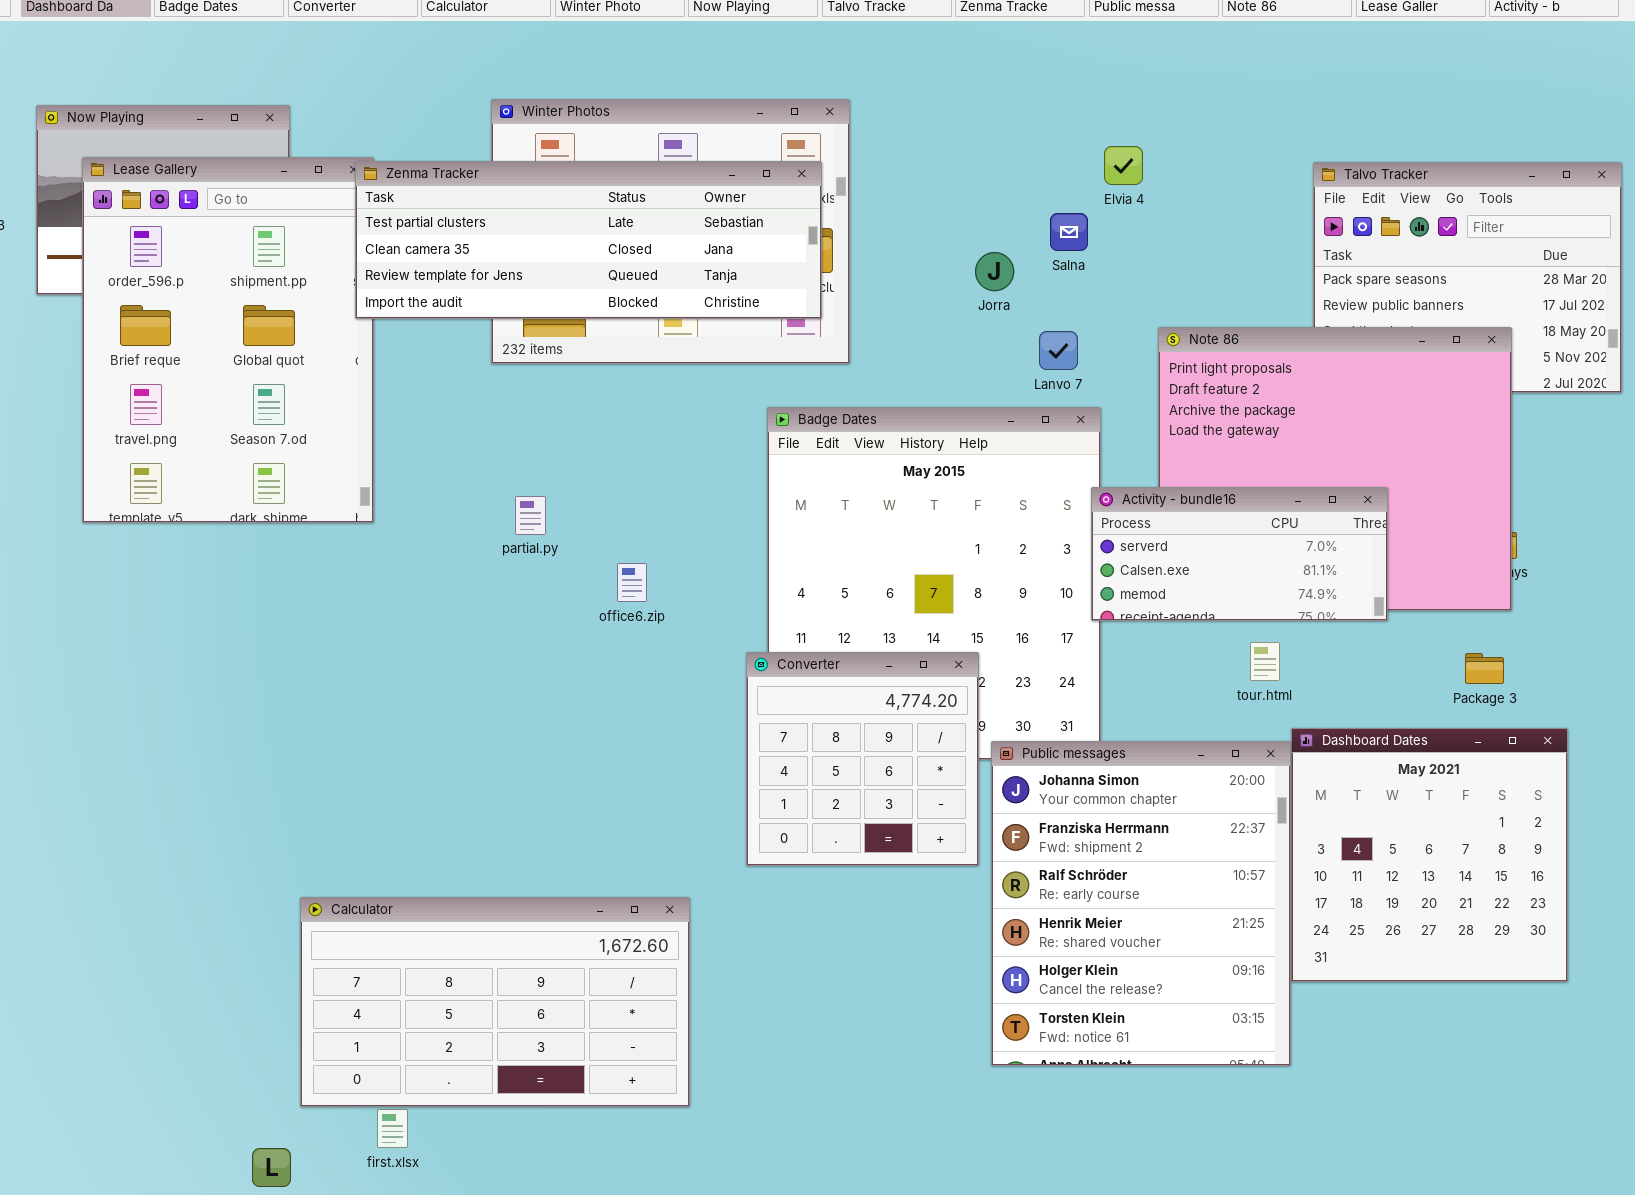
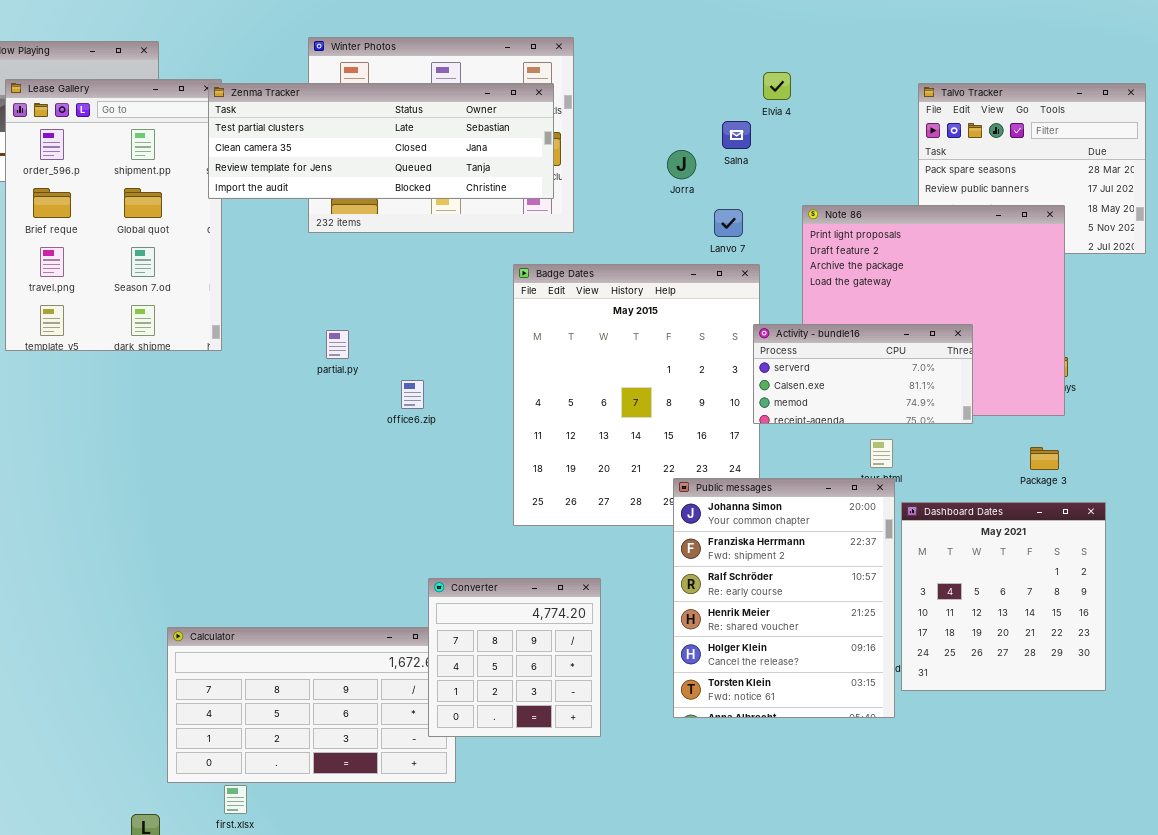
Converter: [746,652,979,866] -> [428,578,601,737], moved
Public messages: [991,741,1291,1066] -> [673,478,895,718], moved

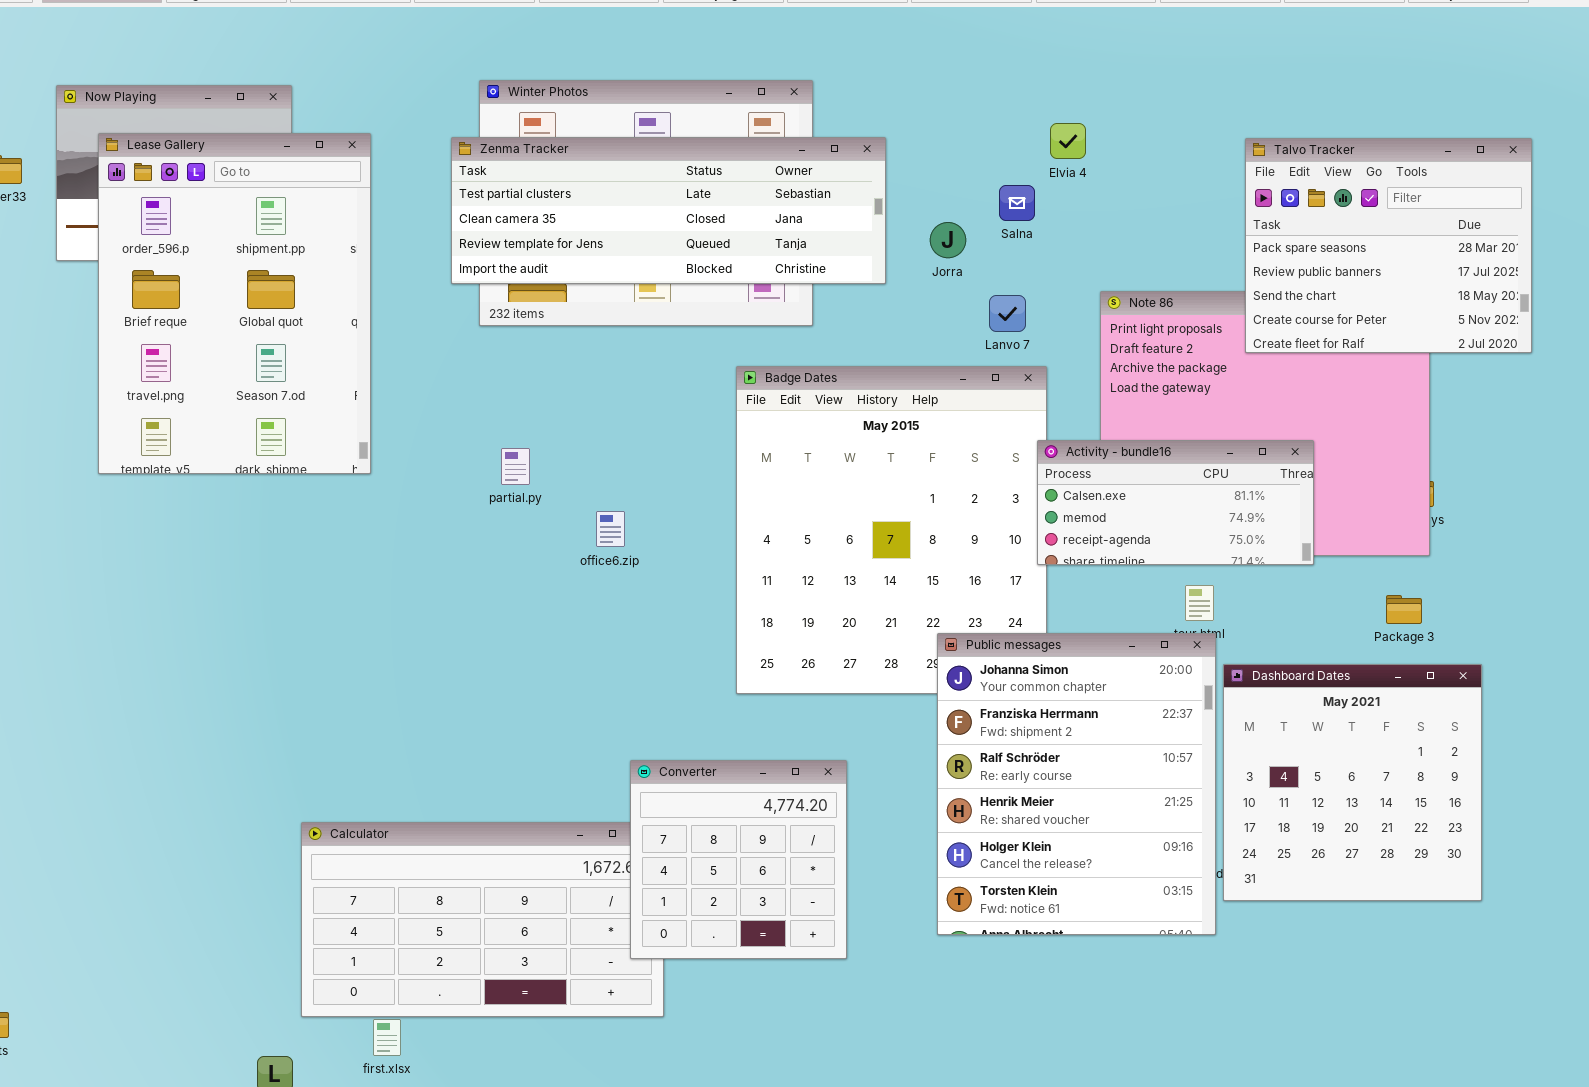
Zenma Tracker: [208,83,554,199] -> [451,137,886,284], moved
Talvo Tracker: [918,83,1146,254] -> [1245,138,1532,353], raised
Activity - bundle16: [753,324,973,424] -> [1037,440,1314,565], scrolled down 1 row

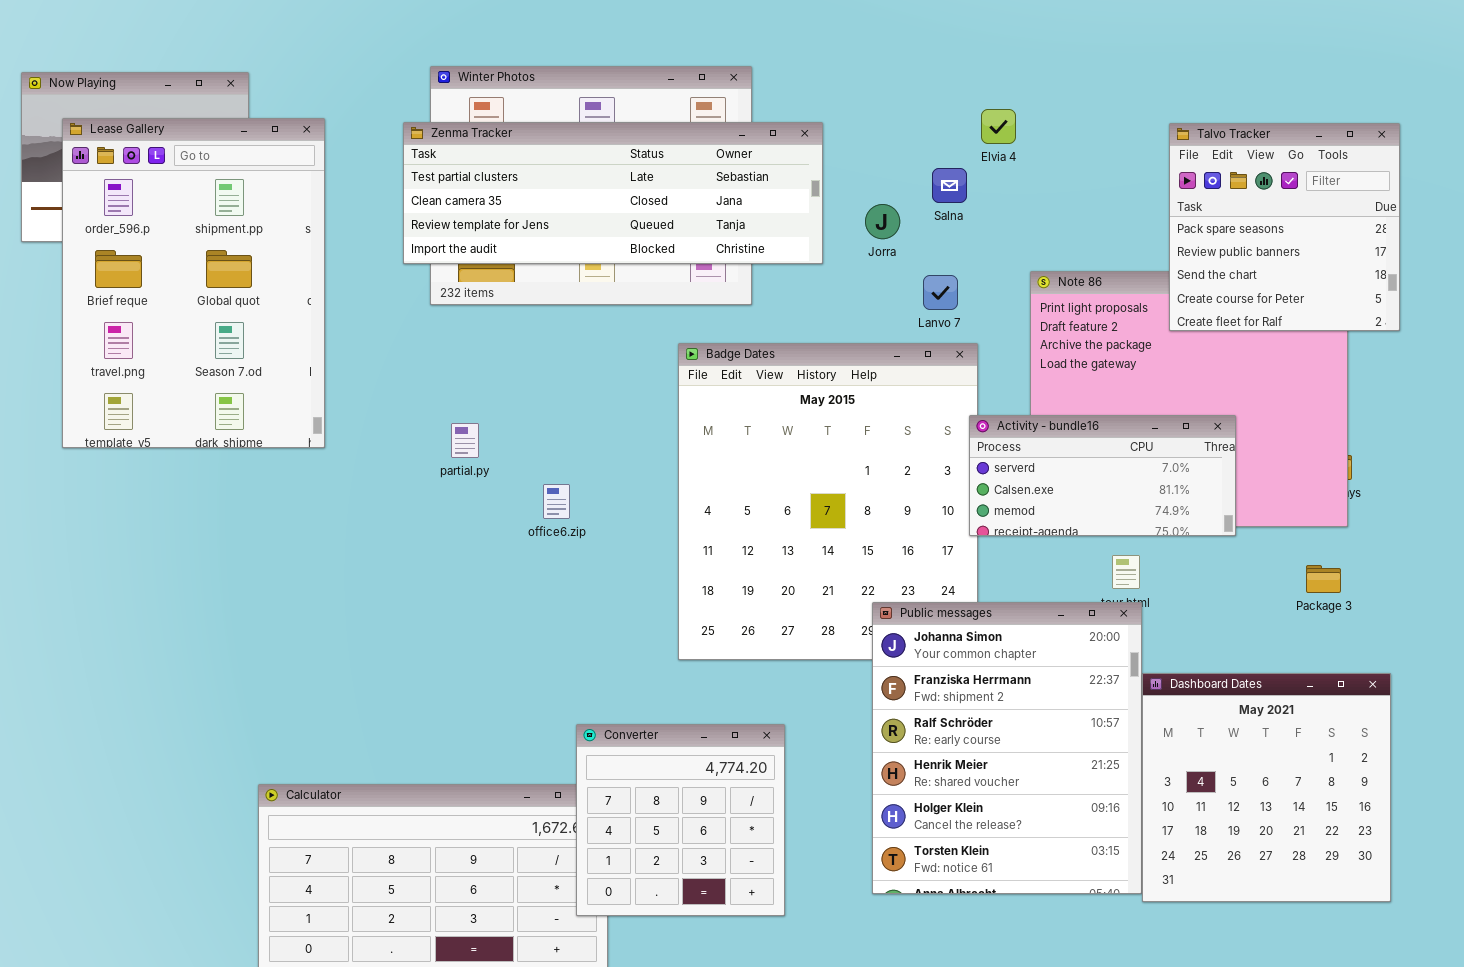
Talvo Tracker: [1245,138,1532,353] -> [1169,123,1400,331], resized
Activity - bundle16: [1037,440,1314,565] -> [969,415,1236,536], scrolled up 1 row
Dashboard Dates: [1223,664,1482,901] -> [1142,673,1391,902], moved

